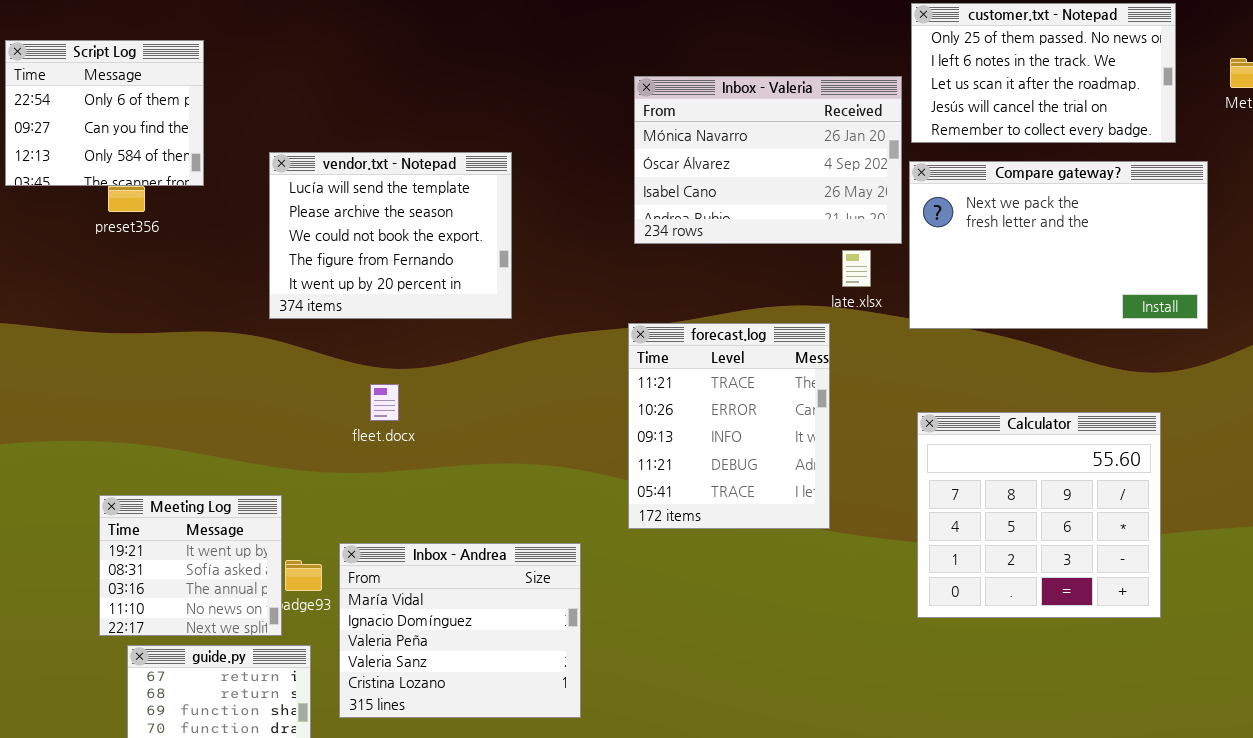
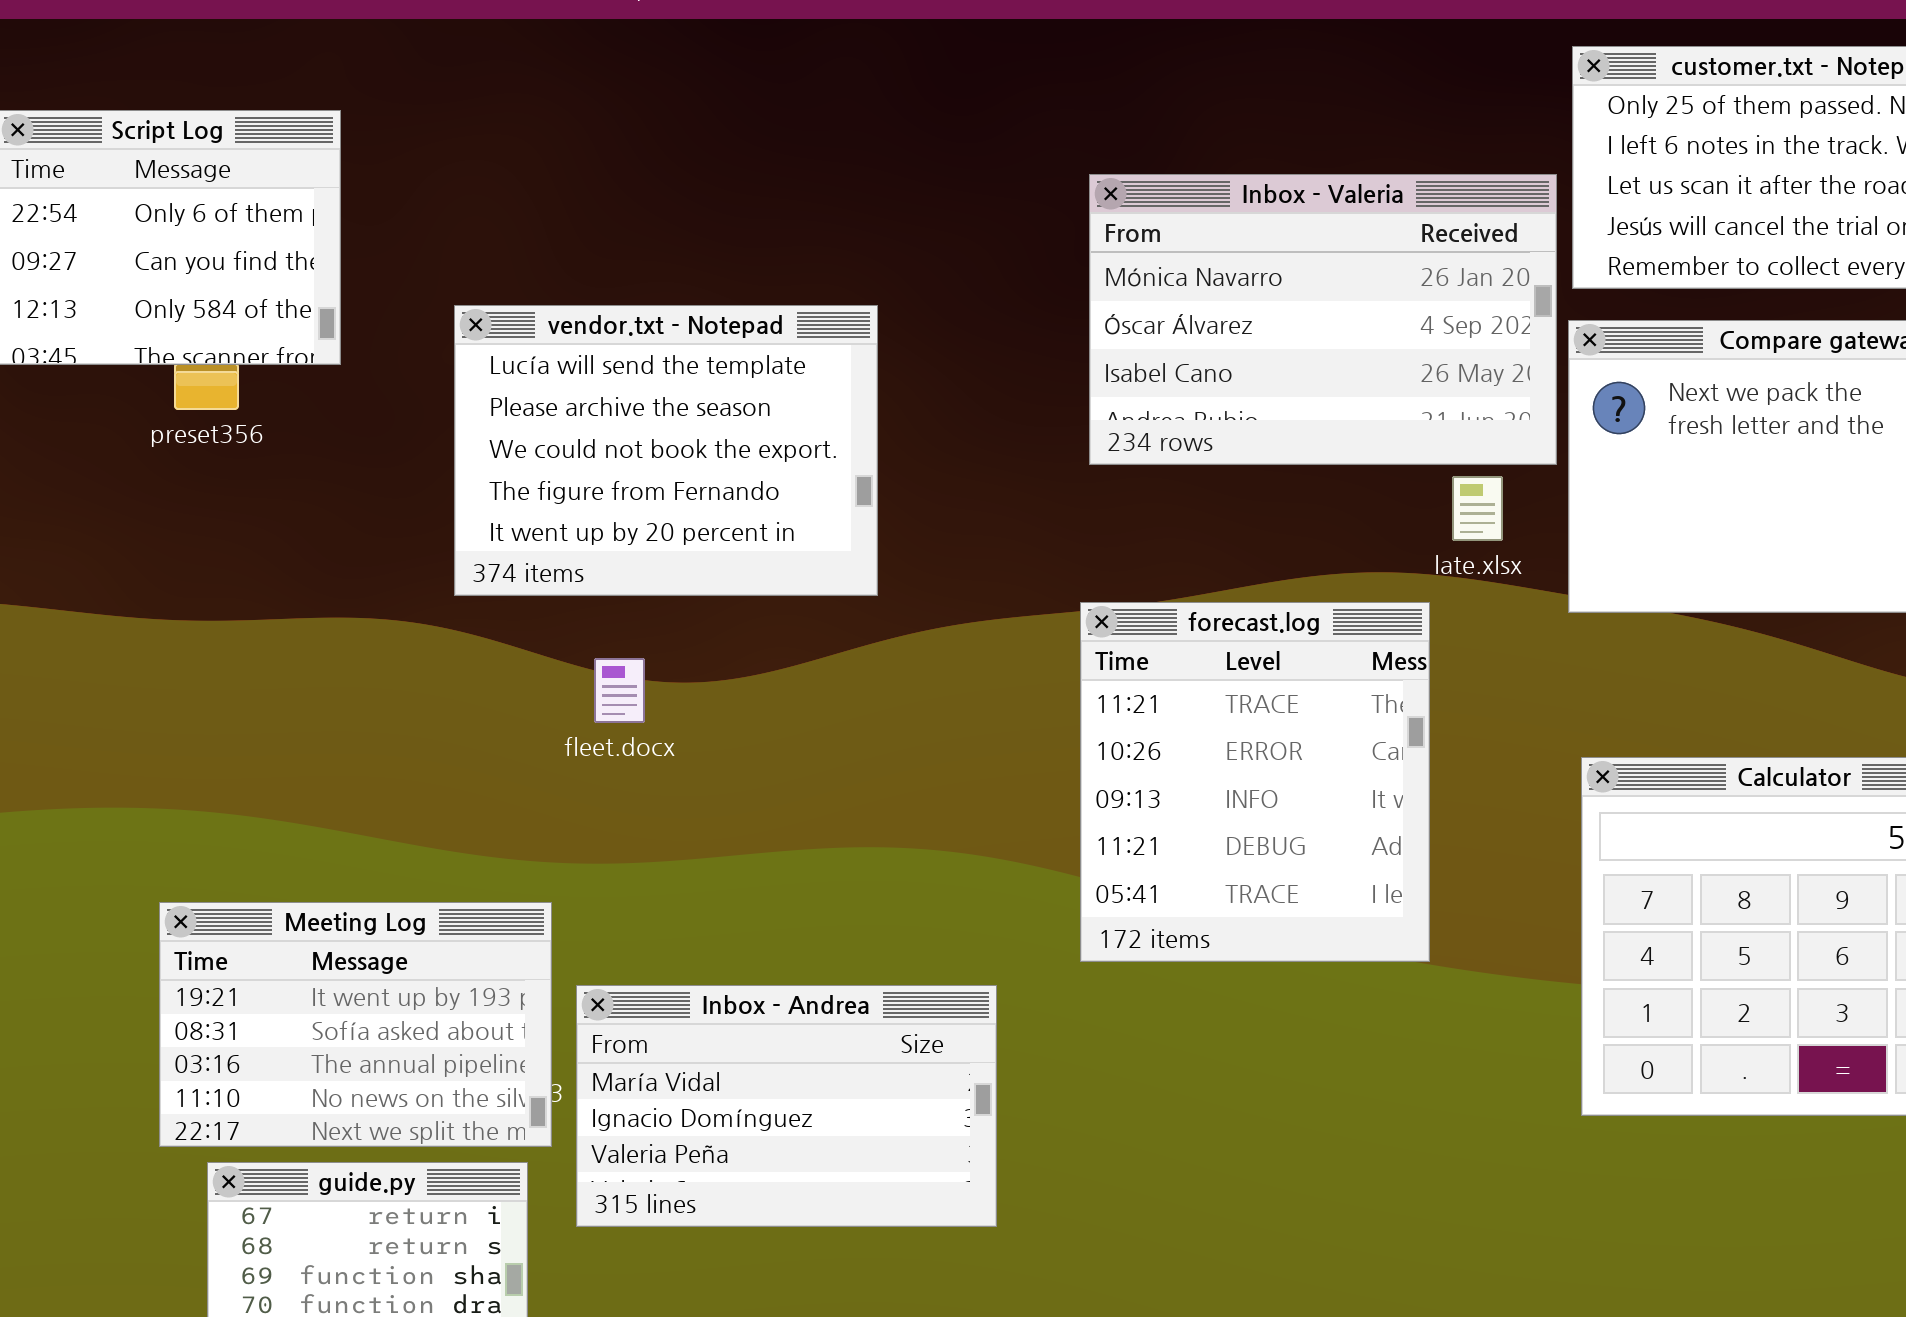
fleet.docx: [370,384,399,421] -> [594,658,645,723], moved
Meeting Log: [99,495,282,636] -> [159,902,552,1147], resized
Inbox - Andrea: [339,543,581,718] -> [576,985,997,1227], resized

